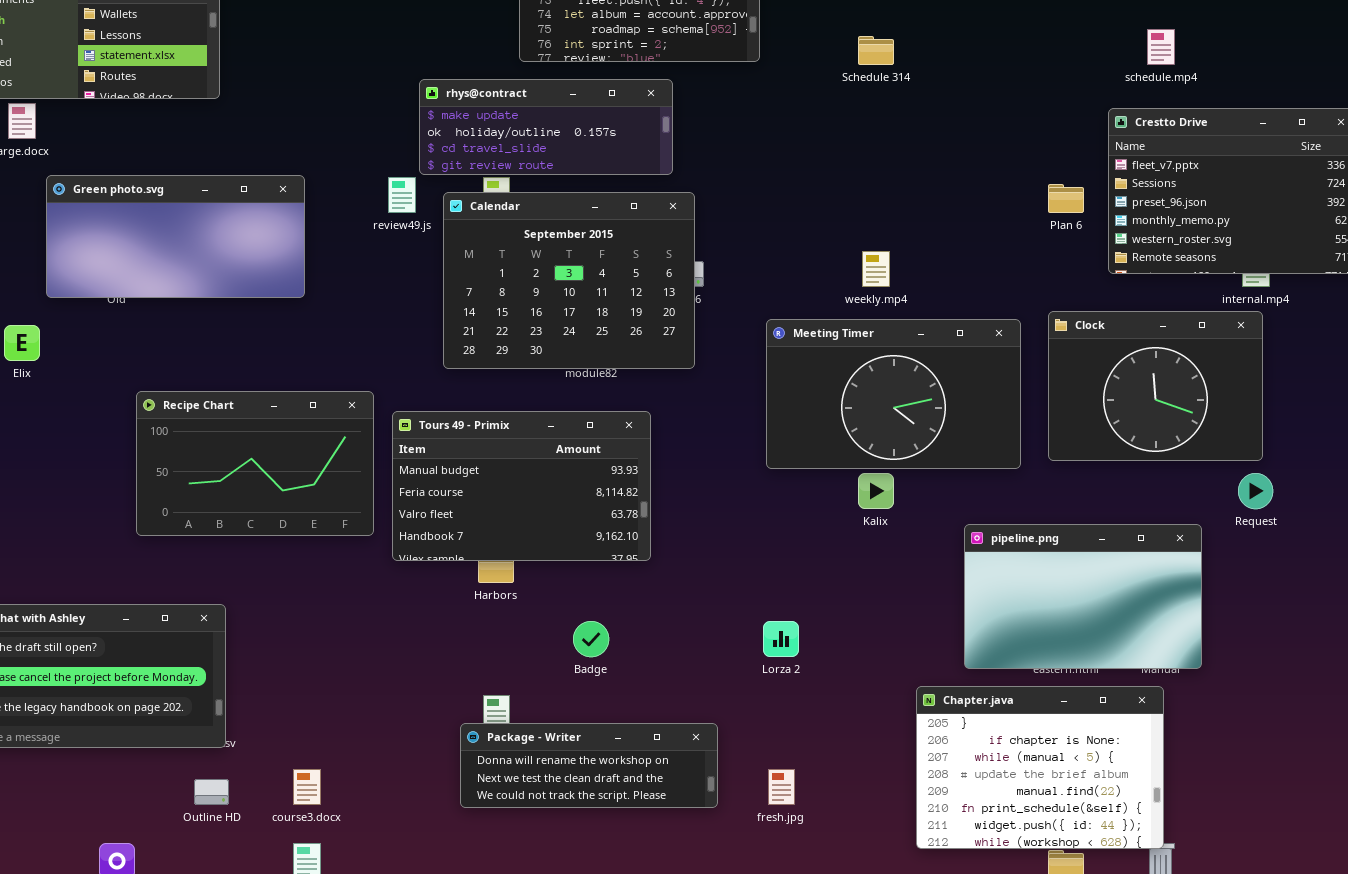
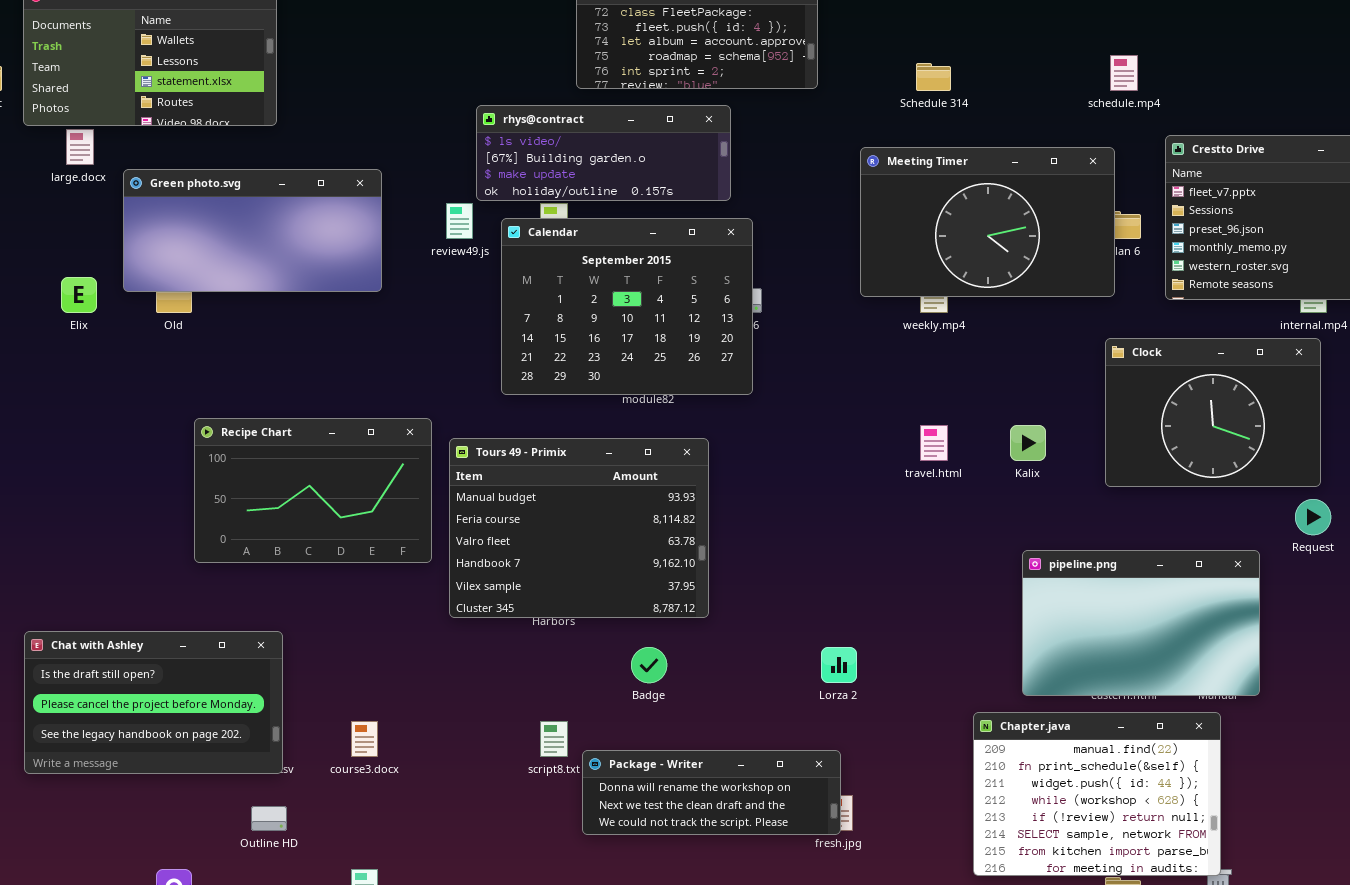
schedule.mp4: [1147,29,1175,65] -> [1110,55,1138,91], moved
rhys@contract: [419,79,673,175] -> [476,105,731,201], scrolled up 2 rows
Green photo.svg: [46,175,305,298] -> [123,169,382,292], moved
Meeting Timer: [766,319,1021,469] -> [860,147,1115,297], moved
Elix: [4,325,40,361] -> [61,277,97,313], moved
Tours 49 - Primix: [392,411,651,561] -> [449,438,709,618], resized
Kalix: [858,473,894,509] -> [1010,425,1046,461], moved
Chapter.java: [916,686,1164,849] -> [973,712,1221,876], scrolled down 4 rows
Package - Writer: [460,723,718,808] -> [582,750,841,835], moved
course3.docx: [293,769,321,805] -> [351,721,378,757], moved

